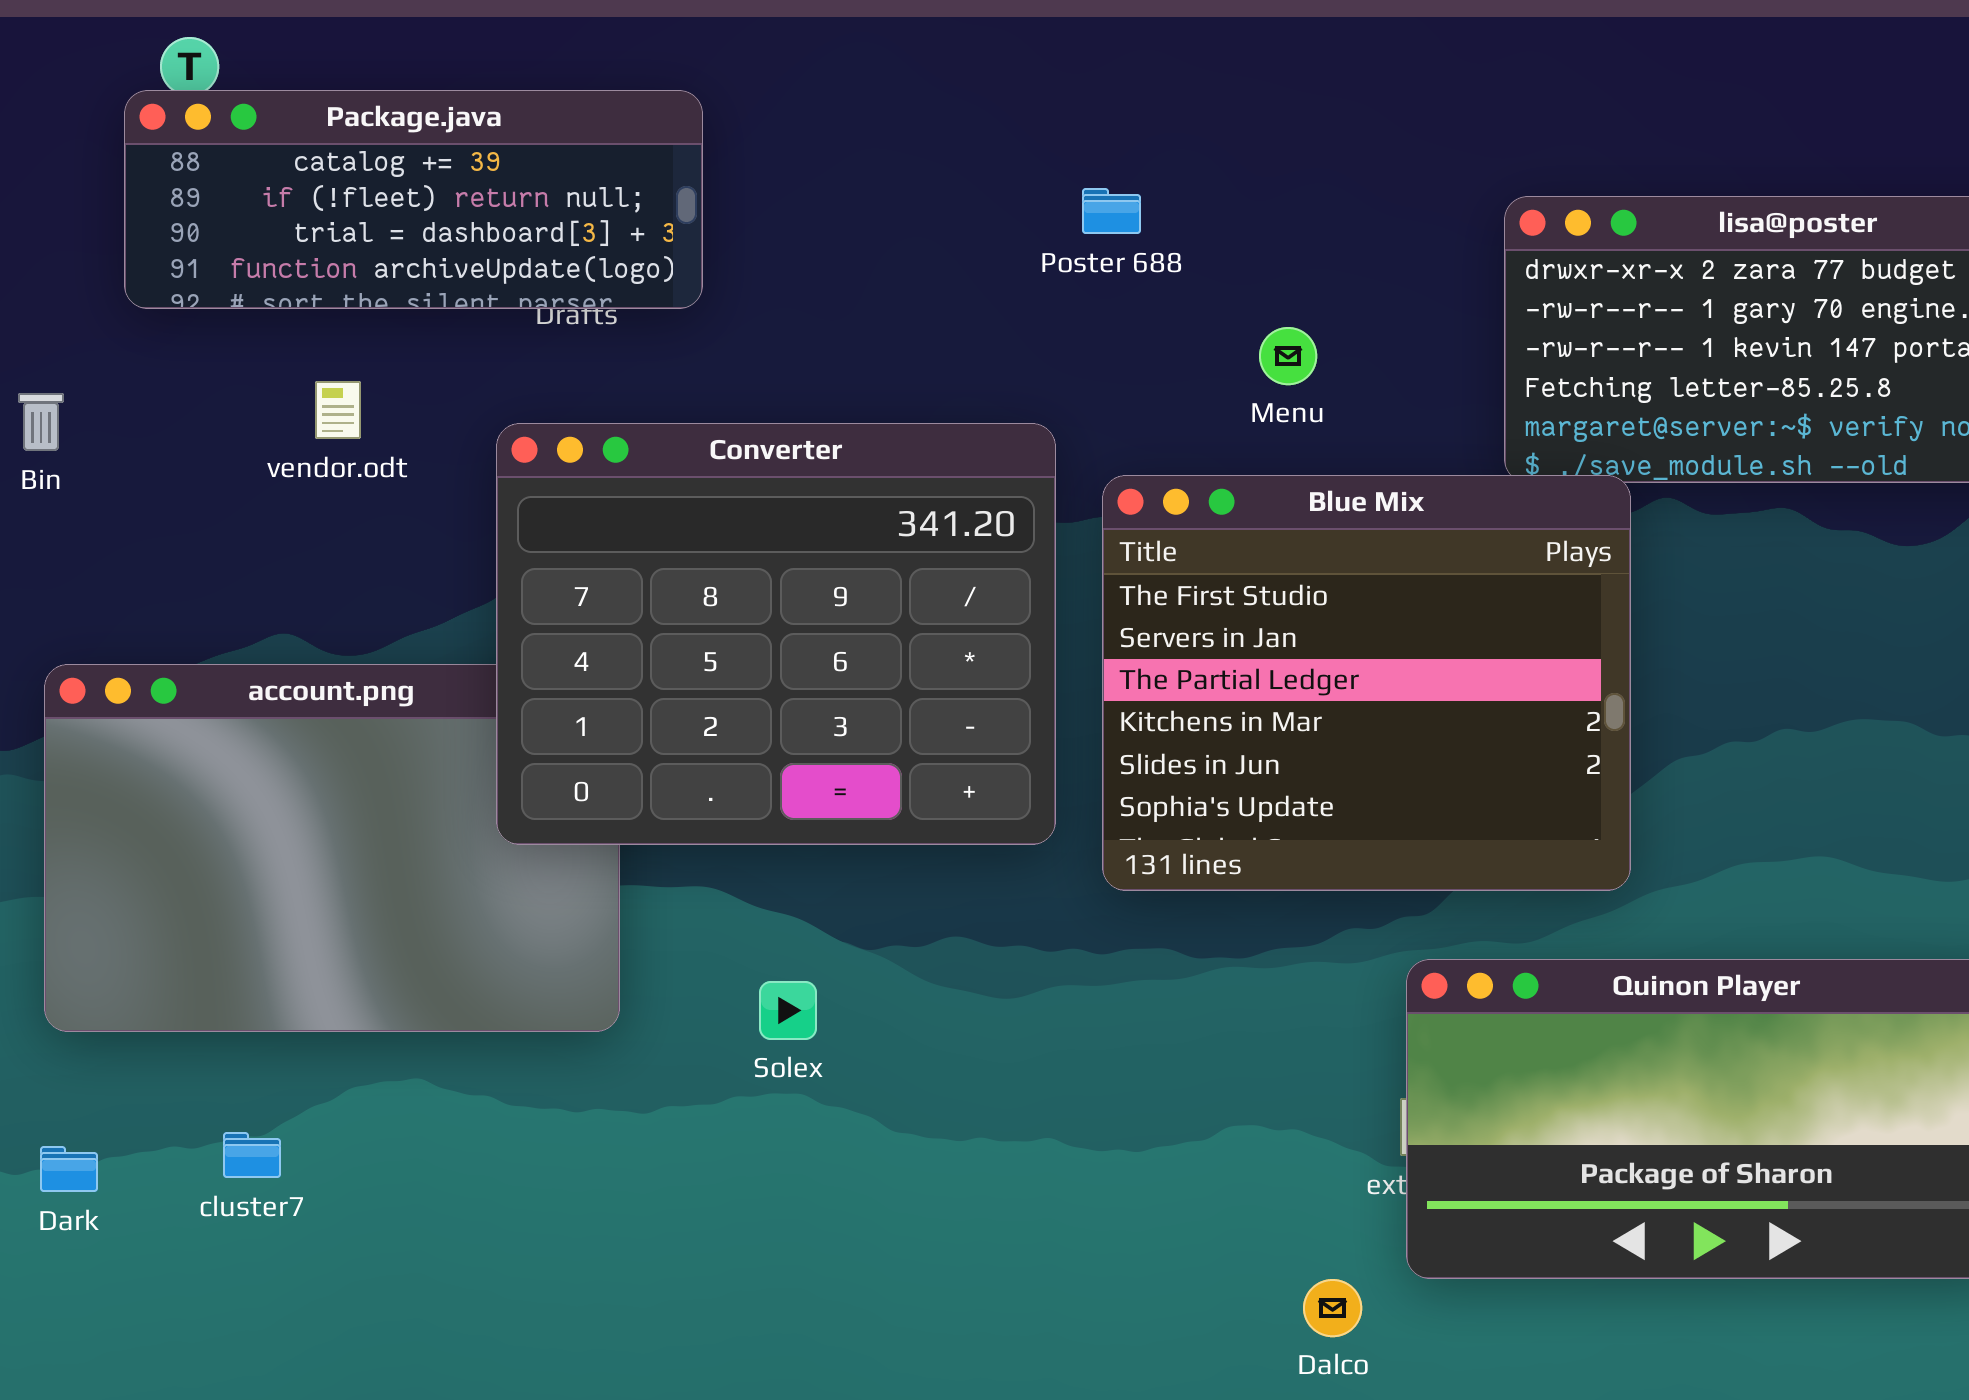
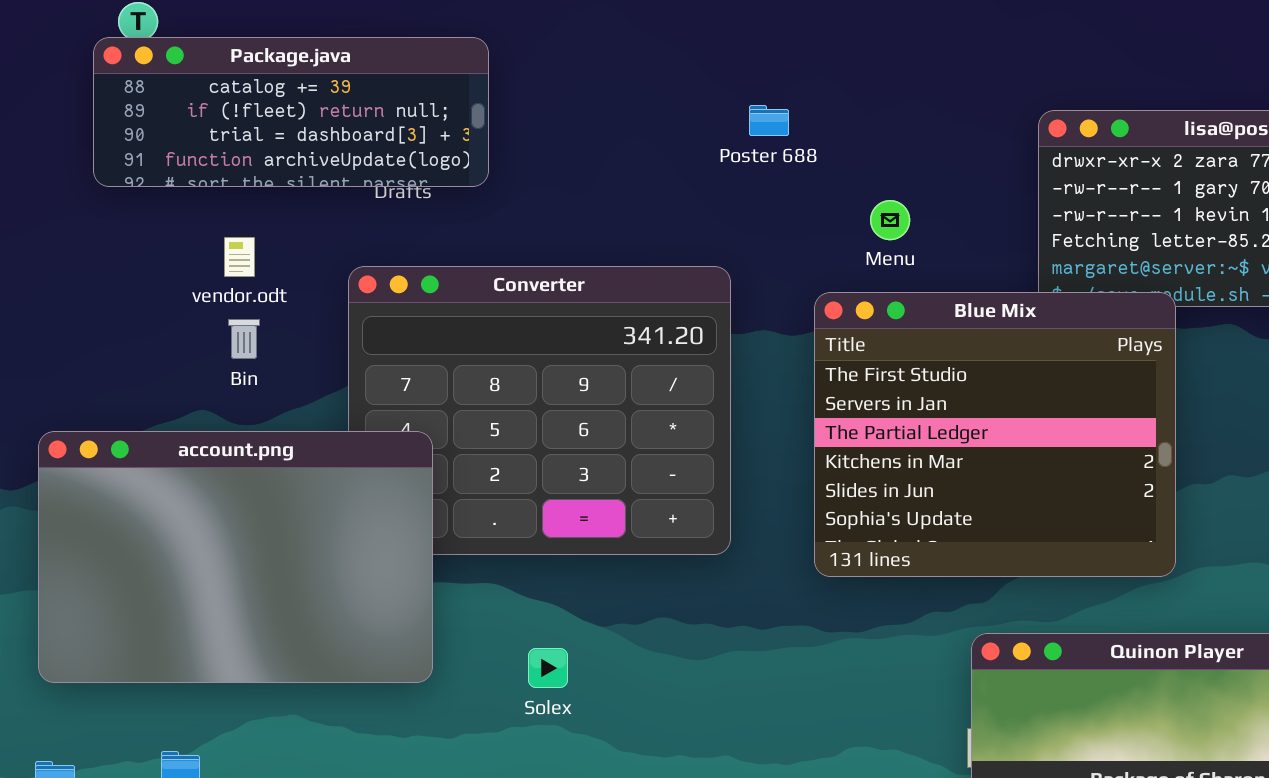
Bin: [18,393,64,451] -> [228,319,260,359], moved
Blue Mix: [1102,475,1631,891] -> [814,292,1176,577], moved
account.png: [44,664,620,1032] -> [38,431,433,683], raised

